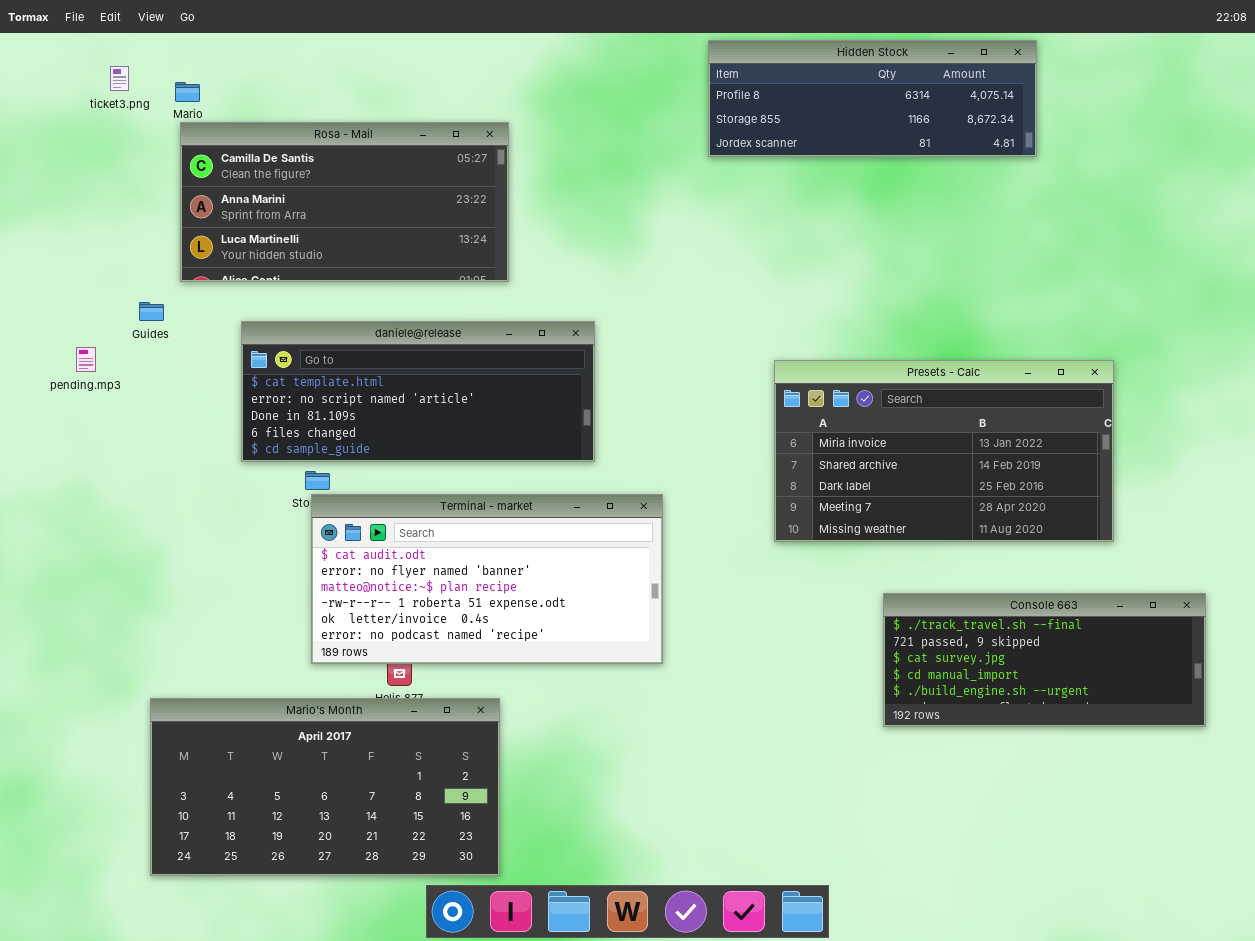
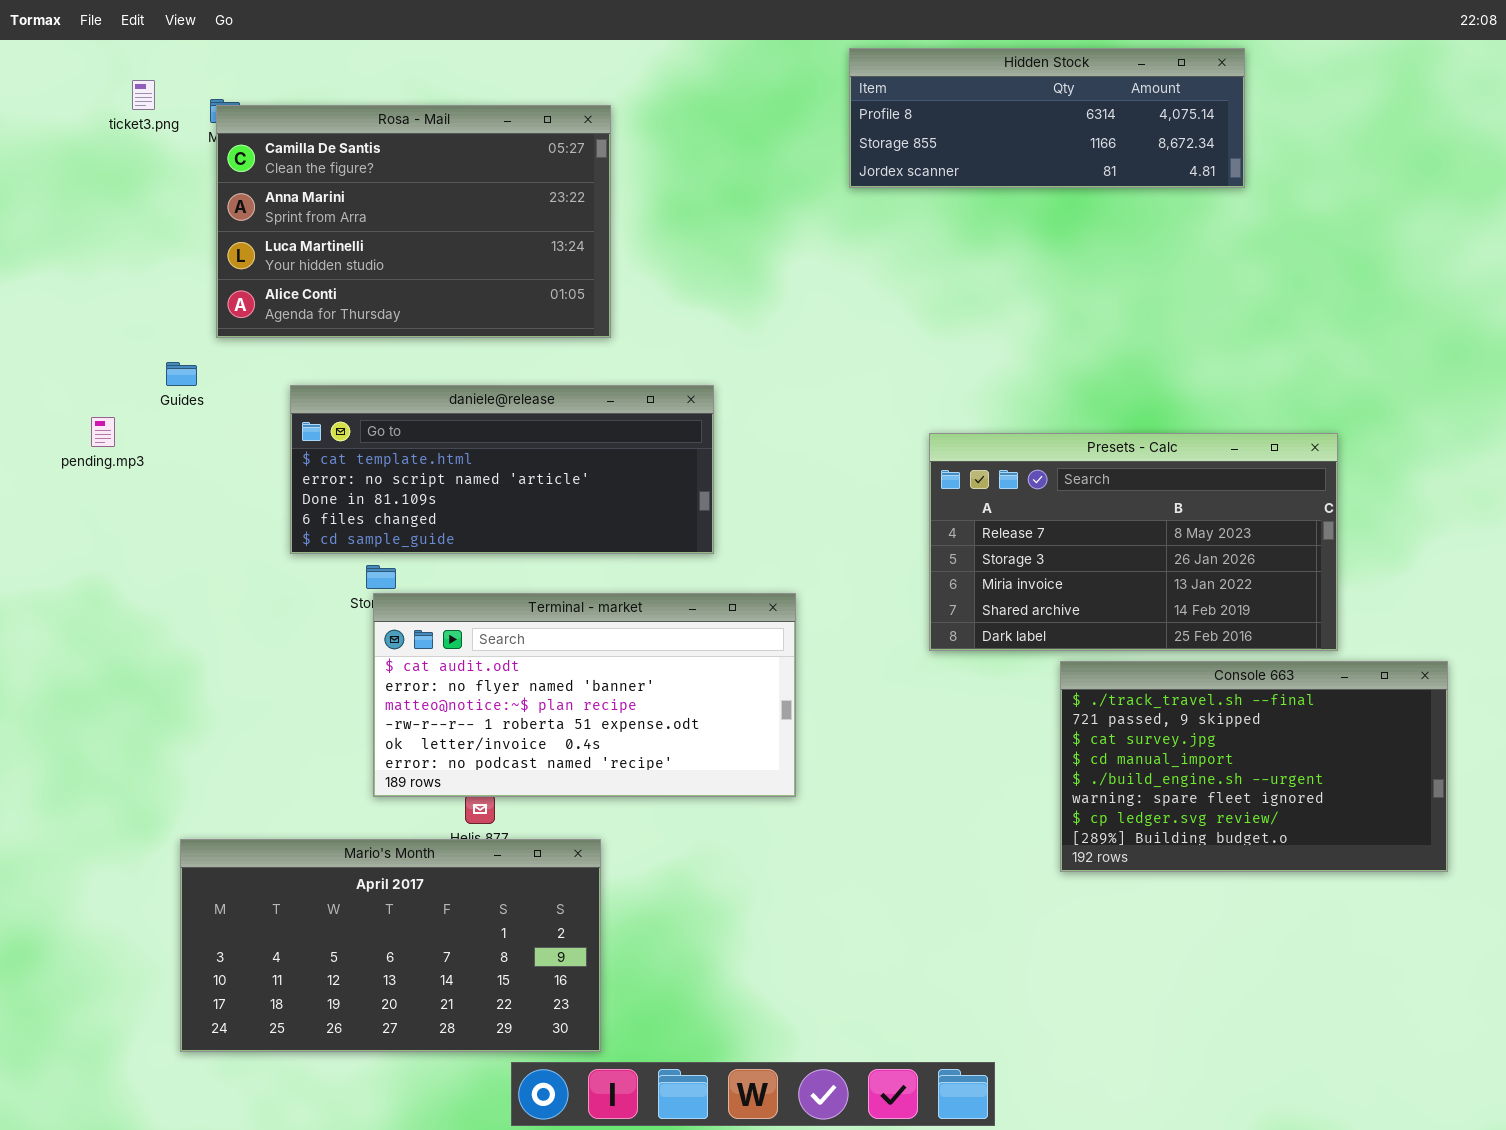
Rosa - Mail: [180,122,509,282] -> [216,105,611,338], resized
Presets - Calc: [774,360,1114,542] -> [929,433,1338,651], scrolled up 2 rows
Console 663: [883,593,1206,727] -> [1060,661,1448,872], resized

